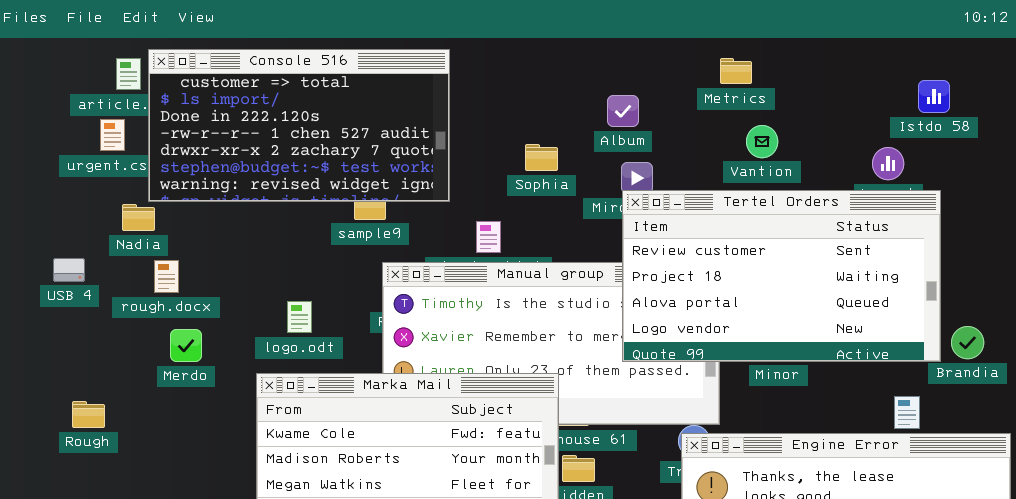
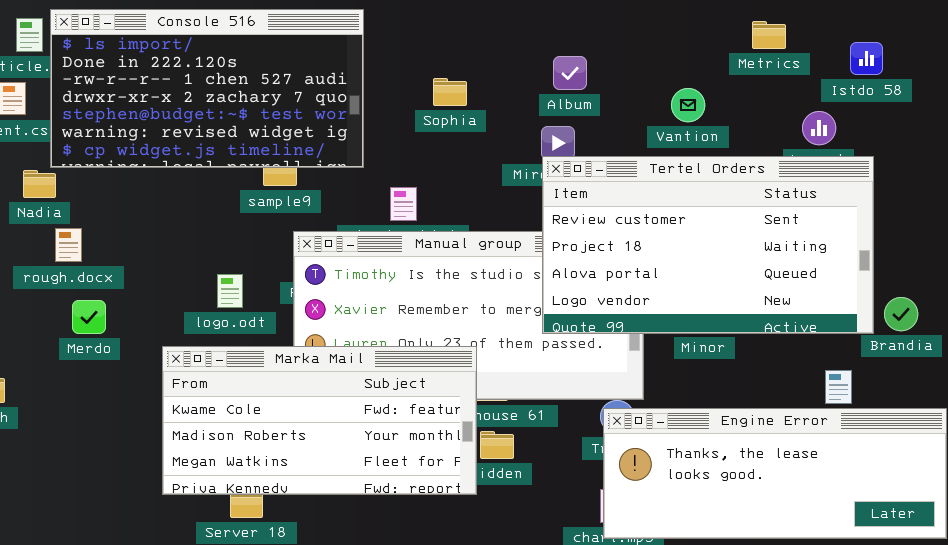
Console 516: [148,49,450,202] -> [50,9,364,168], scrolled down 1 row
Metrics: [720,58,752,84] -> [752,21,786,49], moved
Album: [607,95,639,127] -> [553,56,587,90], moved
Sophia: [525,144,558,171] -> [433,78,467,106], moved
logo.odt: [287,301,312,333] -> [217,274,243,308], moved

